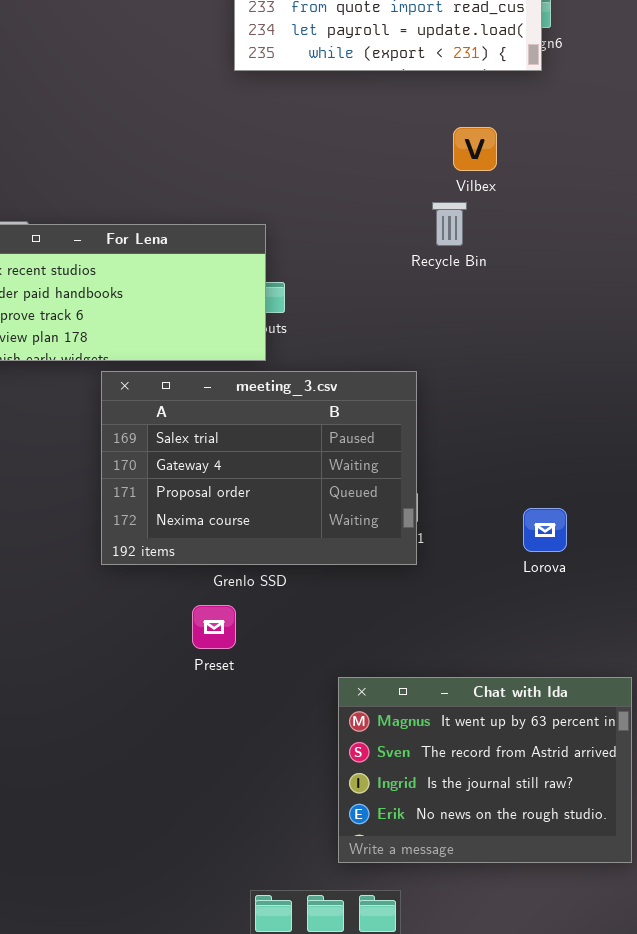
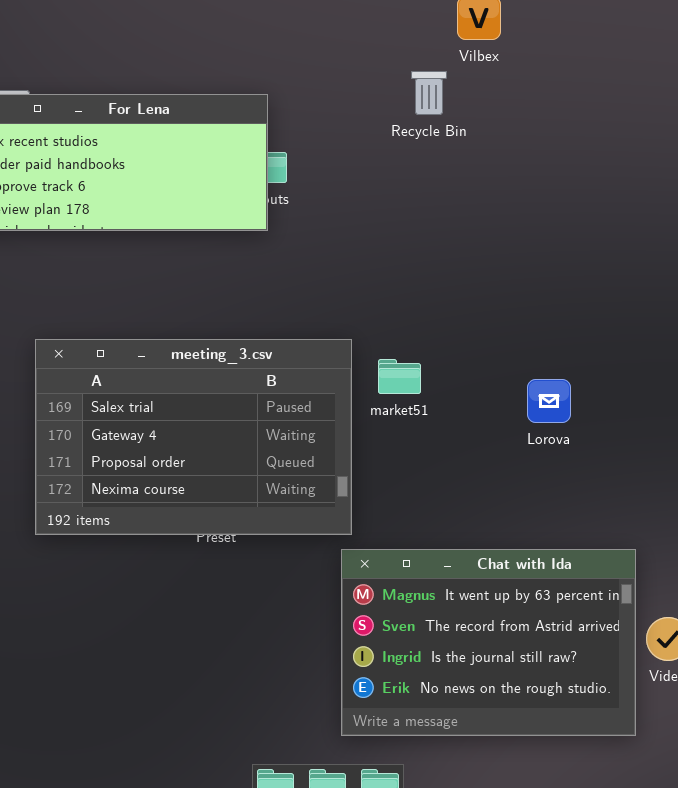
Recycle Bin: [432,202,467,246] -> [411,71,447,115], moved
meeting_3.csv: [101,371,417,565] -> [35,339,352,535], moved

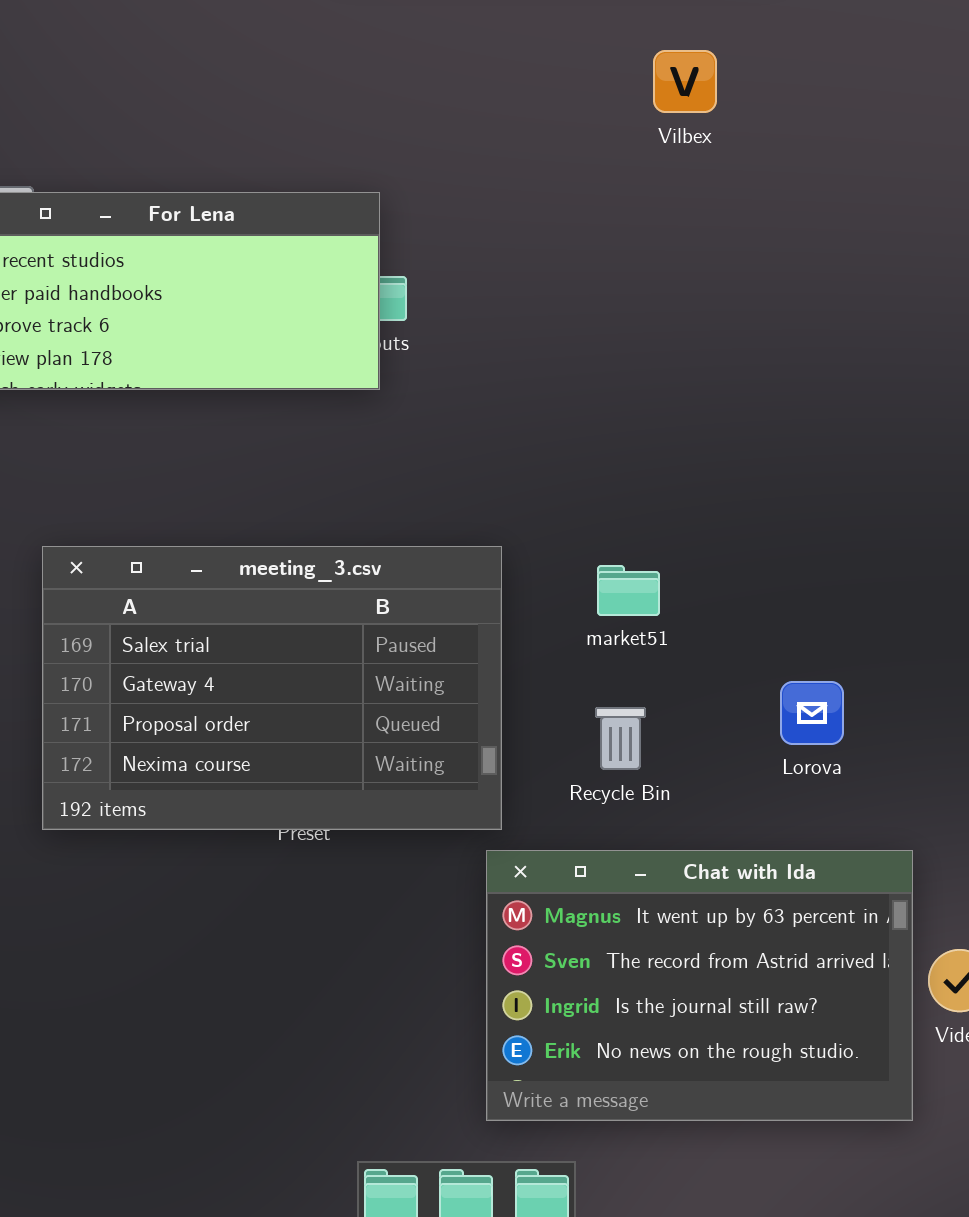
Recycle Bin: [411,71,447,115] -> [595,707,646,770], moved
market51: [378,359,421,394] -> [597,565,660,616], moved
Lorova: [527,379,571,423] -> [780,681,844,745], moved

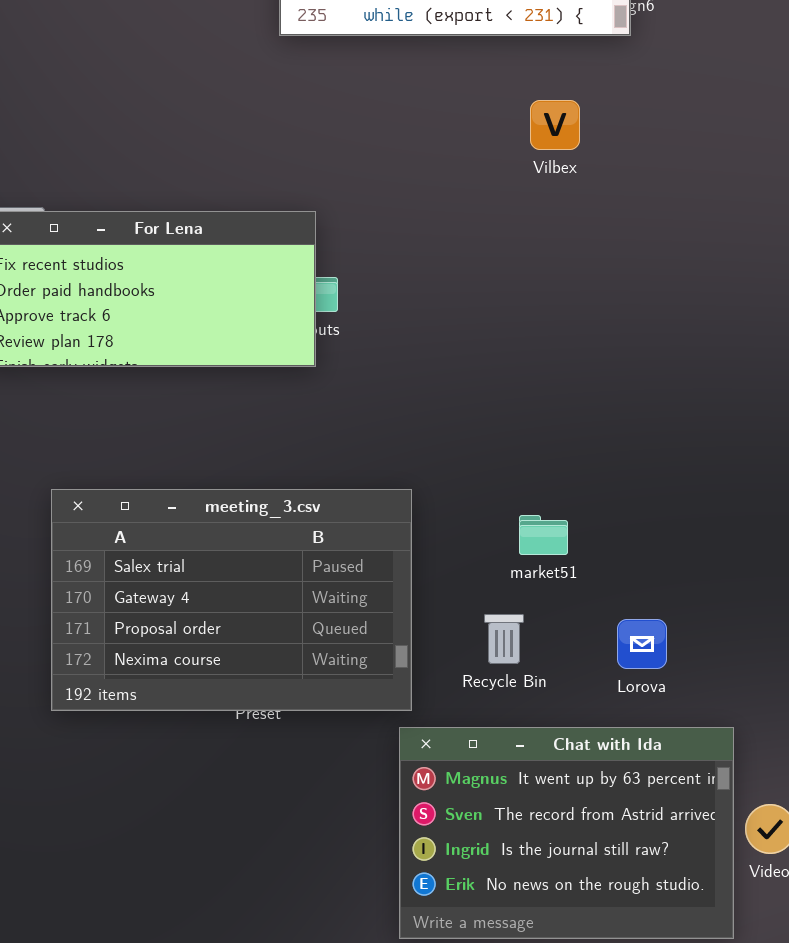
market51: [597,565,660,616] -> [519,515,568,555], moved
Lorova: [780,681,844,745] -> [617,619,667,669], moved

